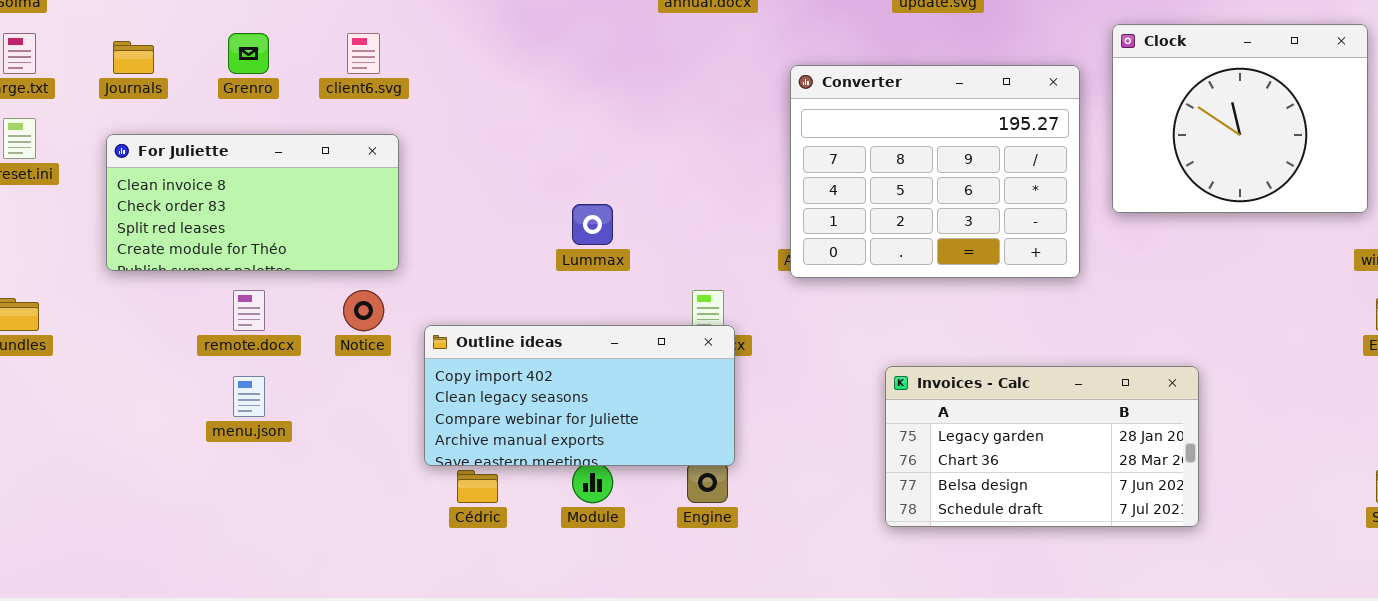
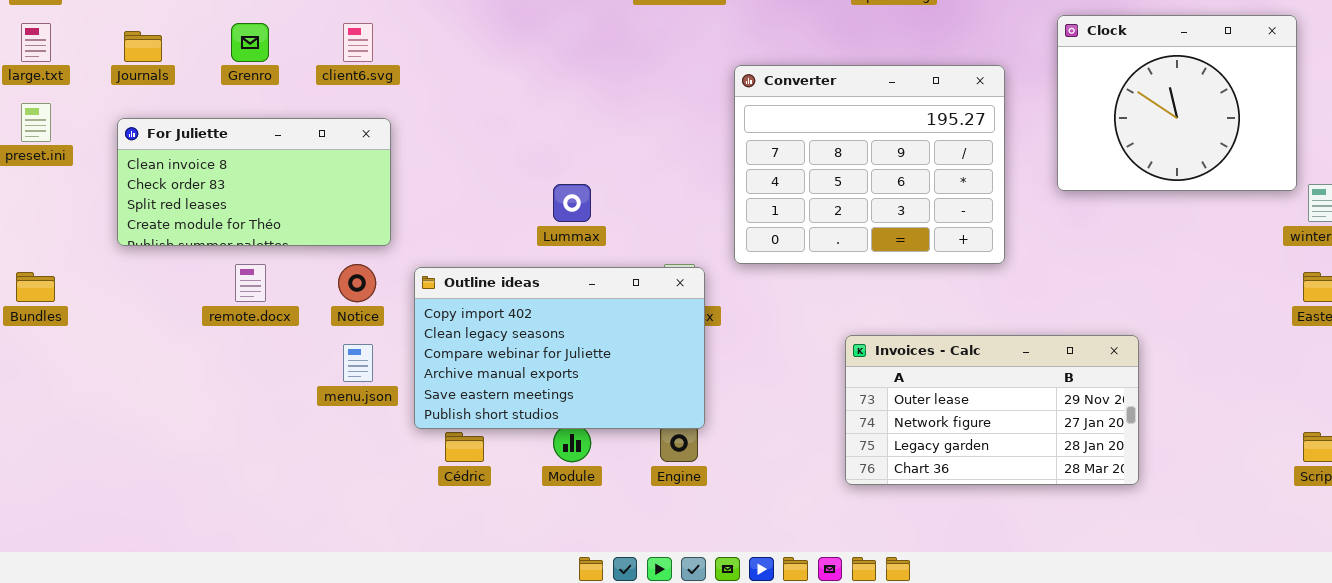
Converter: [790,65,1080,278] -> [734,65,1005,264], moved
Outline ideas: [424,325,735,466] -> [414,267,705,429], resized
Invoices - Calc: [885,366,1199,527] -> [845,335,1139,485], scrolled up 2 rows
menu.json: [233,376,265,417] -> [343,344,373,382], moved

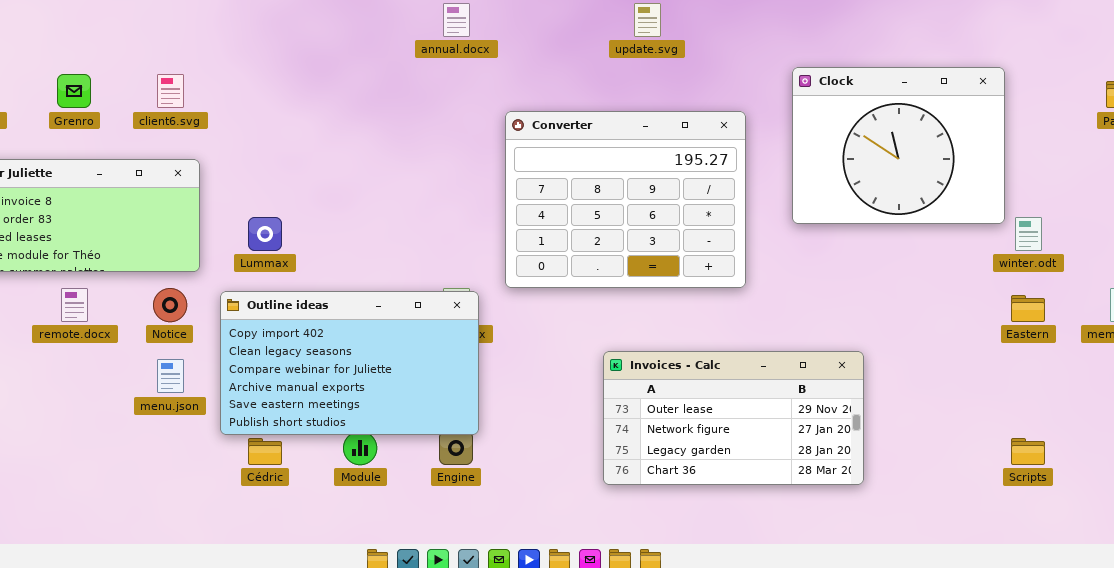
Lummax: [553,184,591,222] -> [248,217,282,251], moved

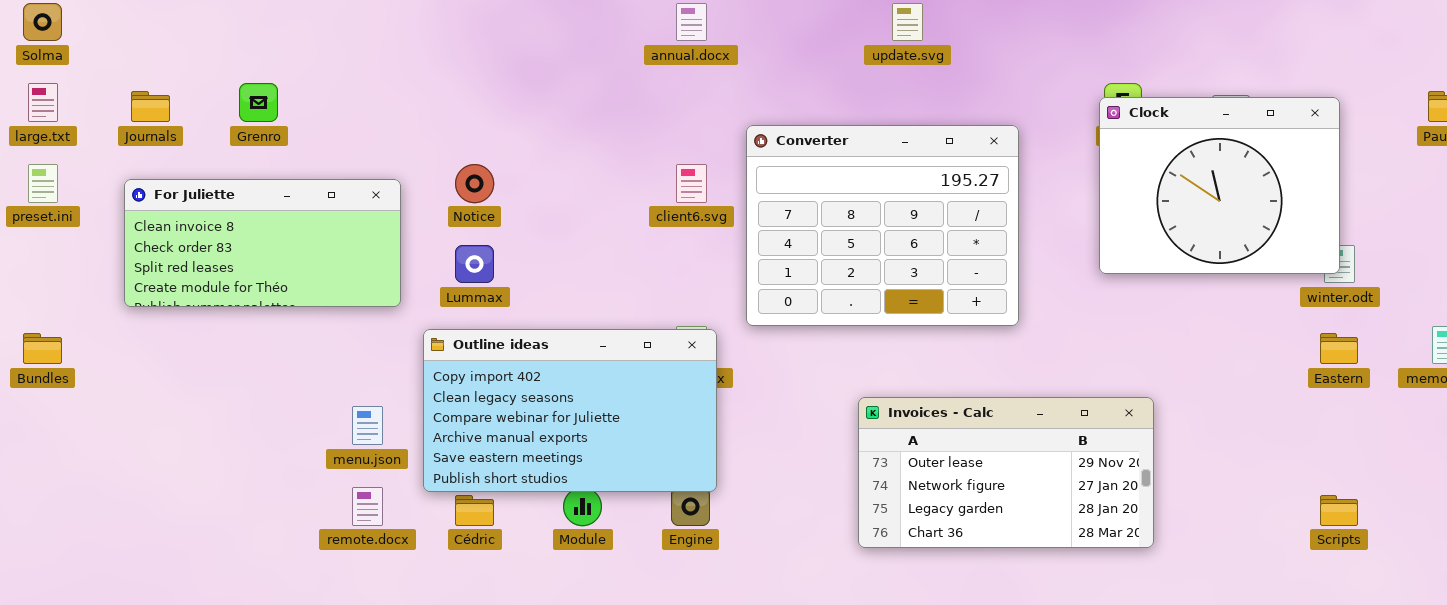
Clock: [792,67,1005,224] -> [1099,97,1340,274], moved
client6.svg: [157,74,184,108] -> [676,164,707,203], moved
remote.docx: [61,288,88,322] -> [352,487,383,526], moved
Notice: [153,288,187,322] -> [455,164,494,203], moved

